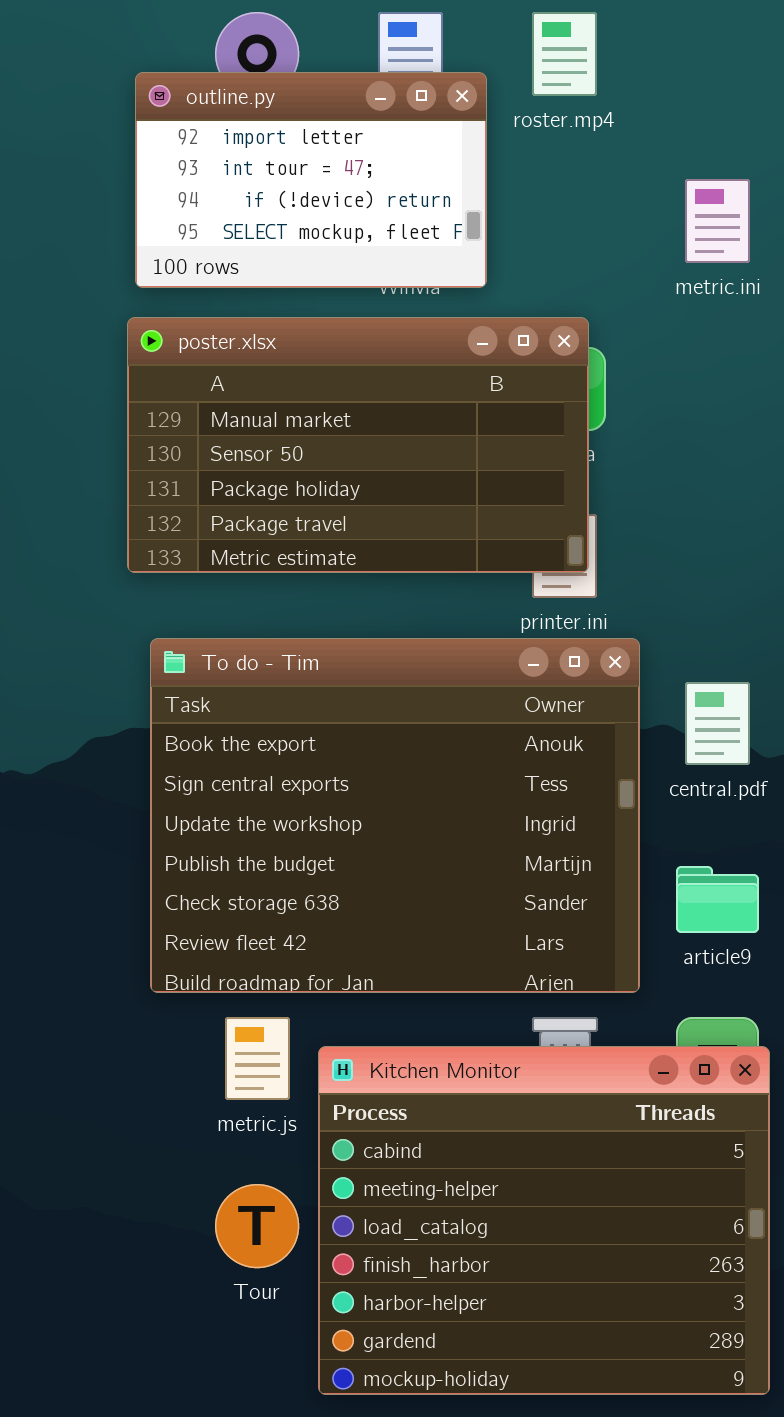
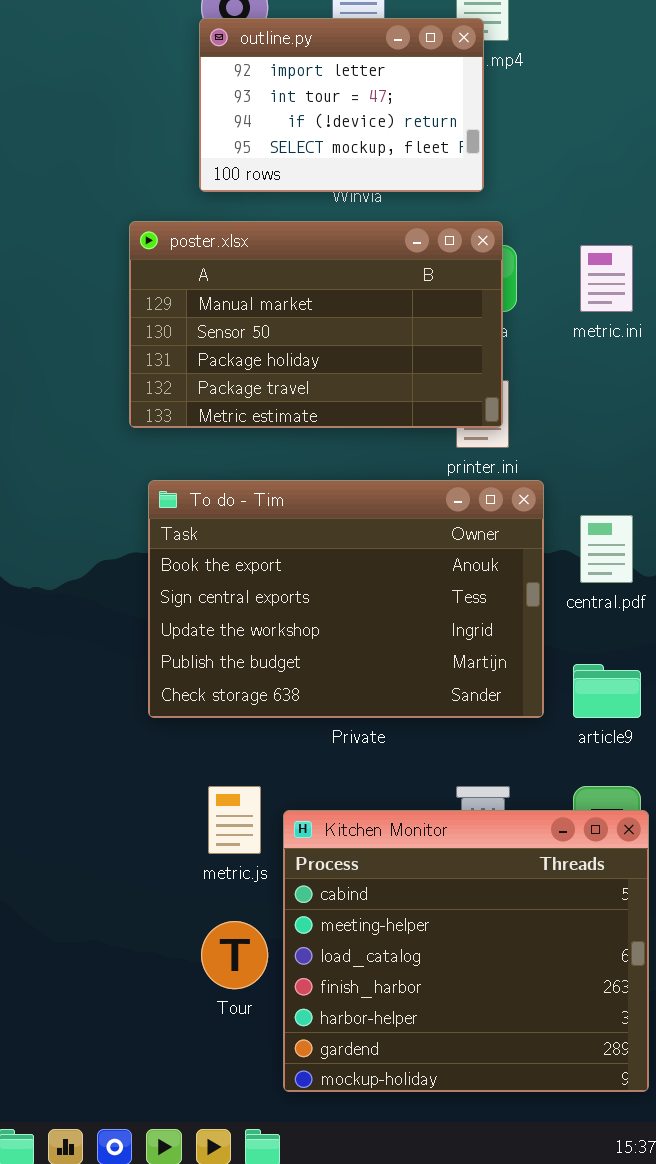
outline.py: [135,72,487,288] -> [199,18,484,192], moved
metric.ini: [685,179,750,263] -> [580,245,633,312], moved
To do - Tim: [150,638,640,993] -> [148,480,544,718], resized

